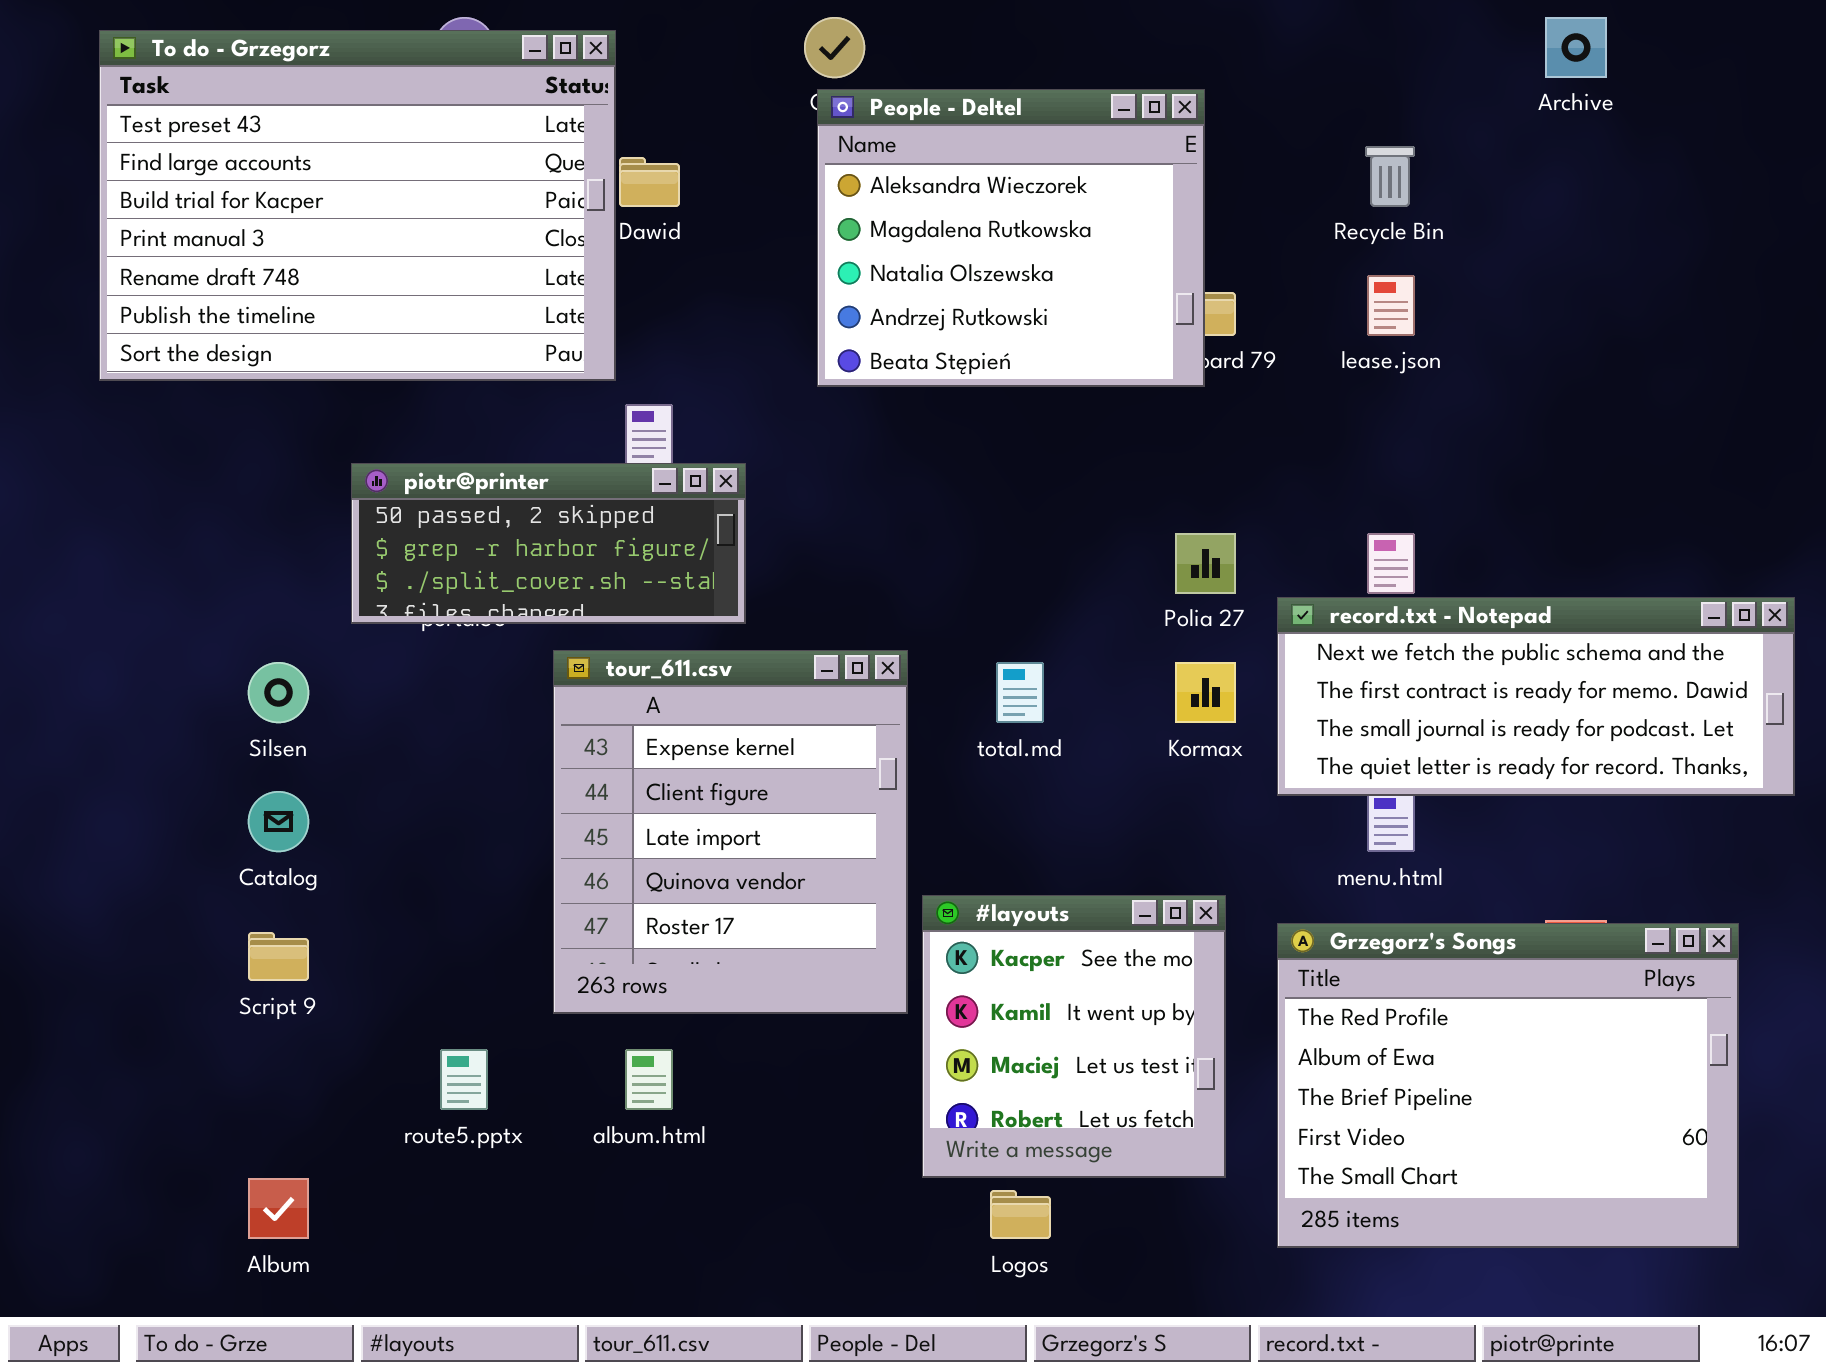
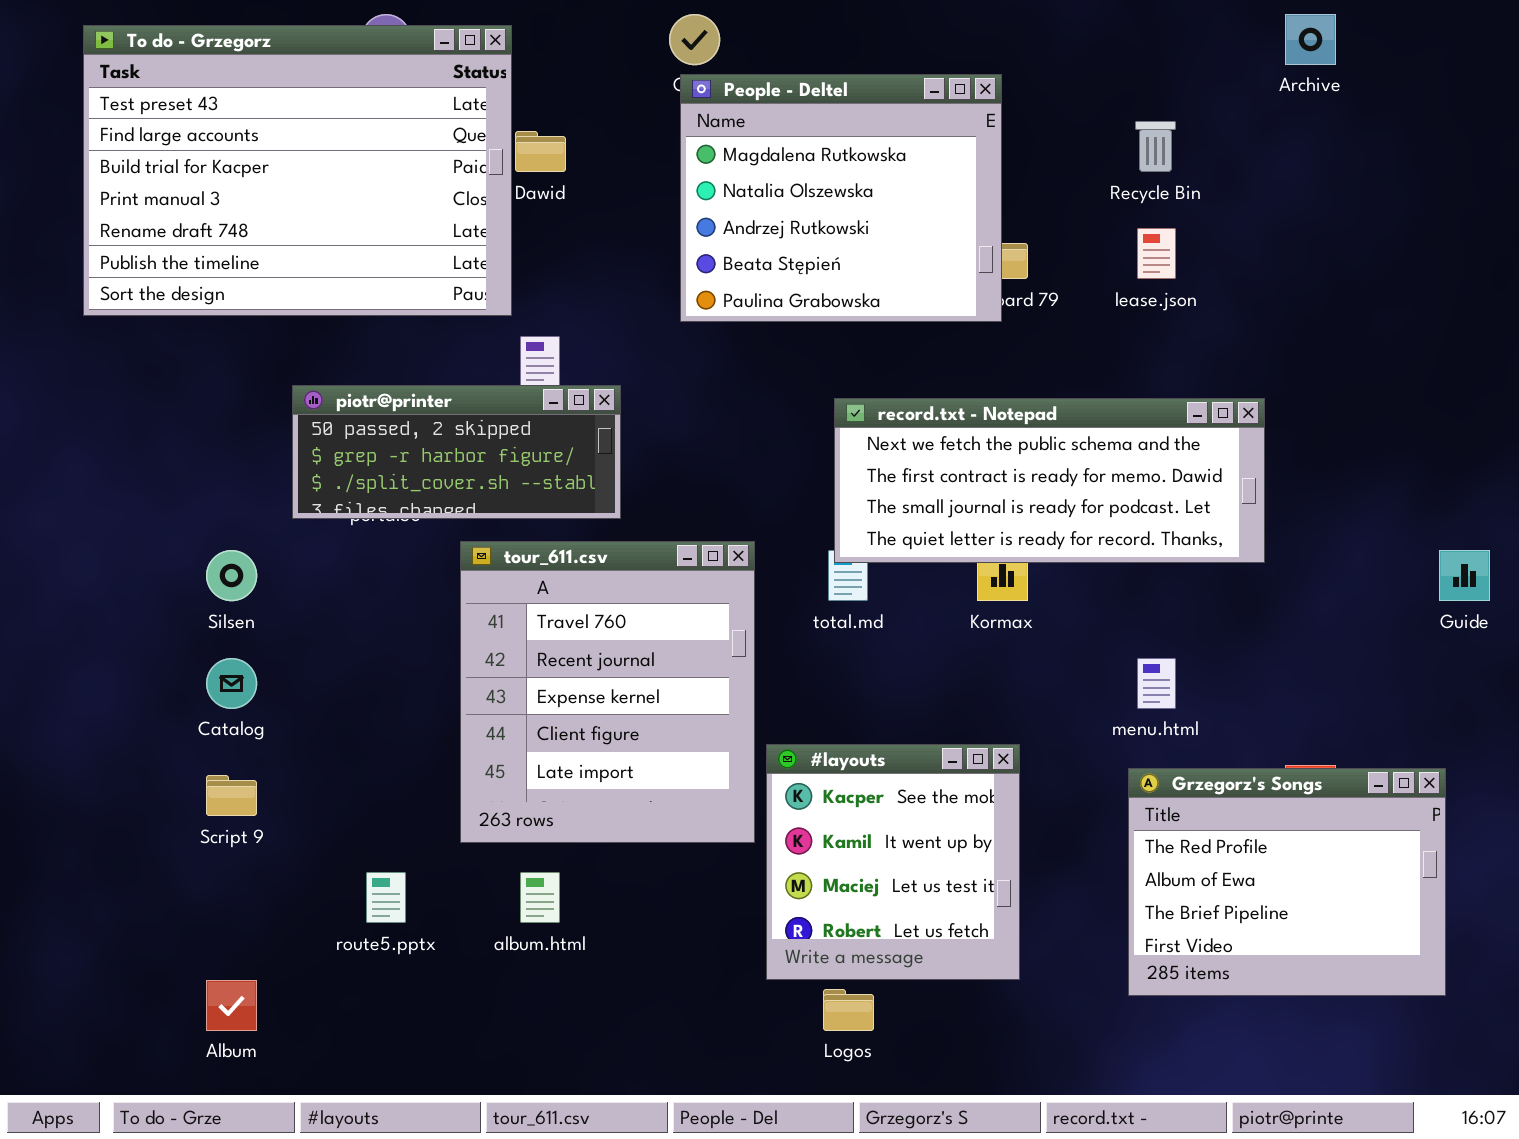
People - Deltel: [817,89,1205,387] -> [680,74,1002,322], scrolled down 1 row
record.txt - Notepad: [1277,597,1795,796] -> [834,398,1265,563], moved
tour_611.csv: [553,650,908,1014] -> [460,541,755,843], scrolled up 2 rows
Grzegorz's Songs: [1277,923,1739,1248] -> [1128,768,1446,996], resized

